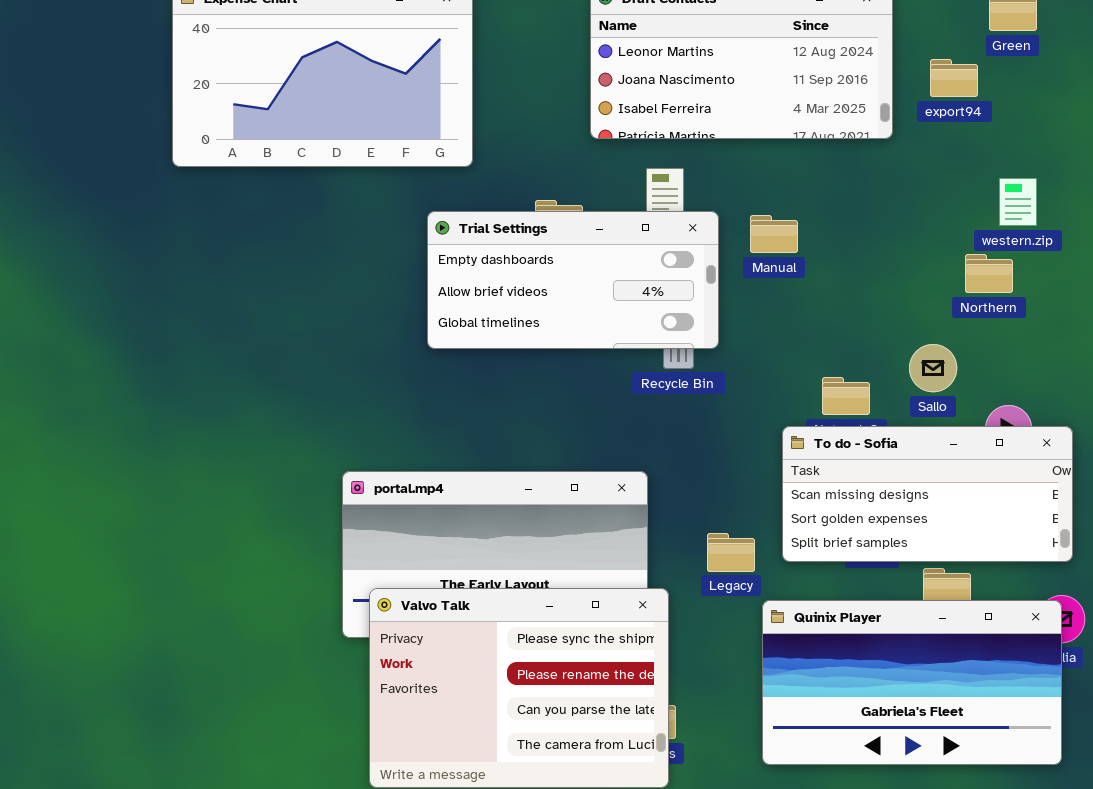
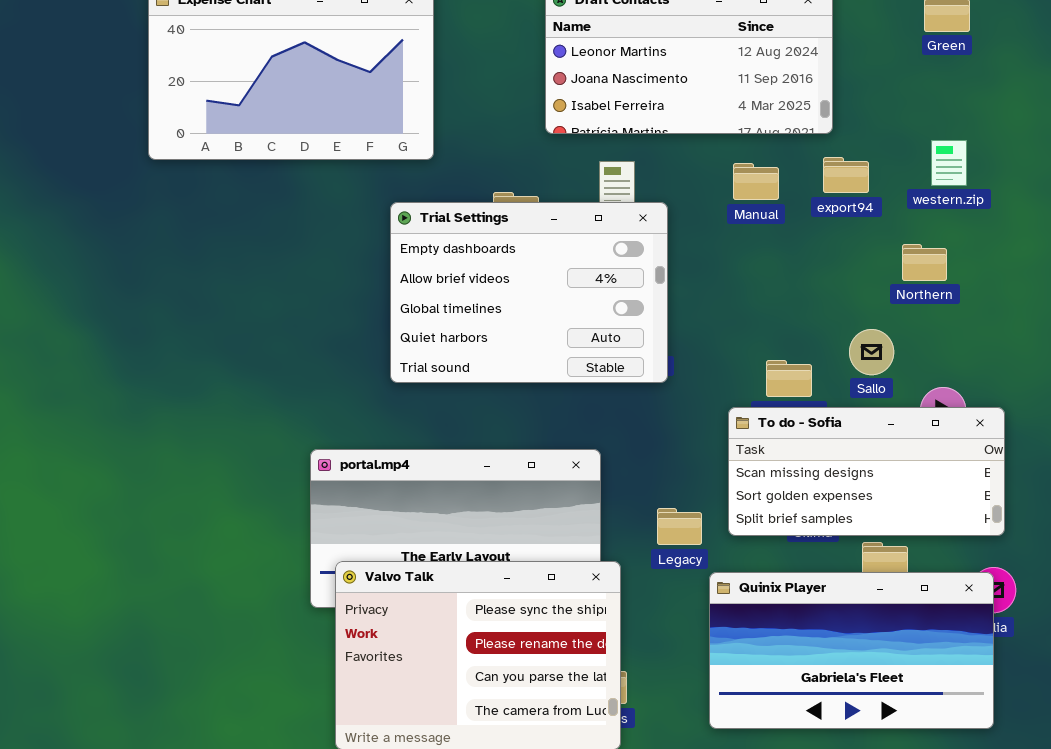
export94: [930,59,978,97] -> [823,157,869,193], moved
western.zip: [999,178,1037,226] -> [931,140,967,186], moved
Trial Settings: [427,211,719,349] -> [390,202,668,383], resized
Manual: [750,215,798,253] -> [733,163,779,200], moved

